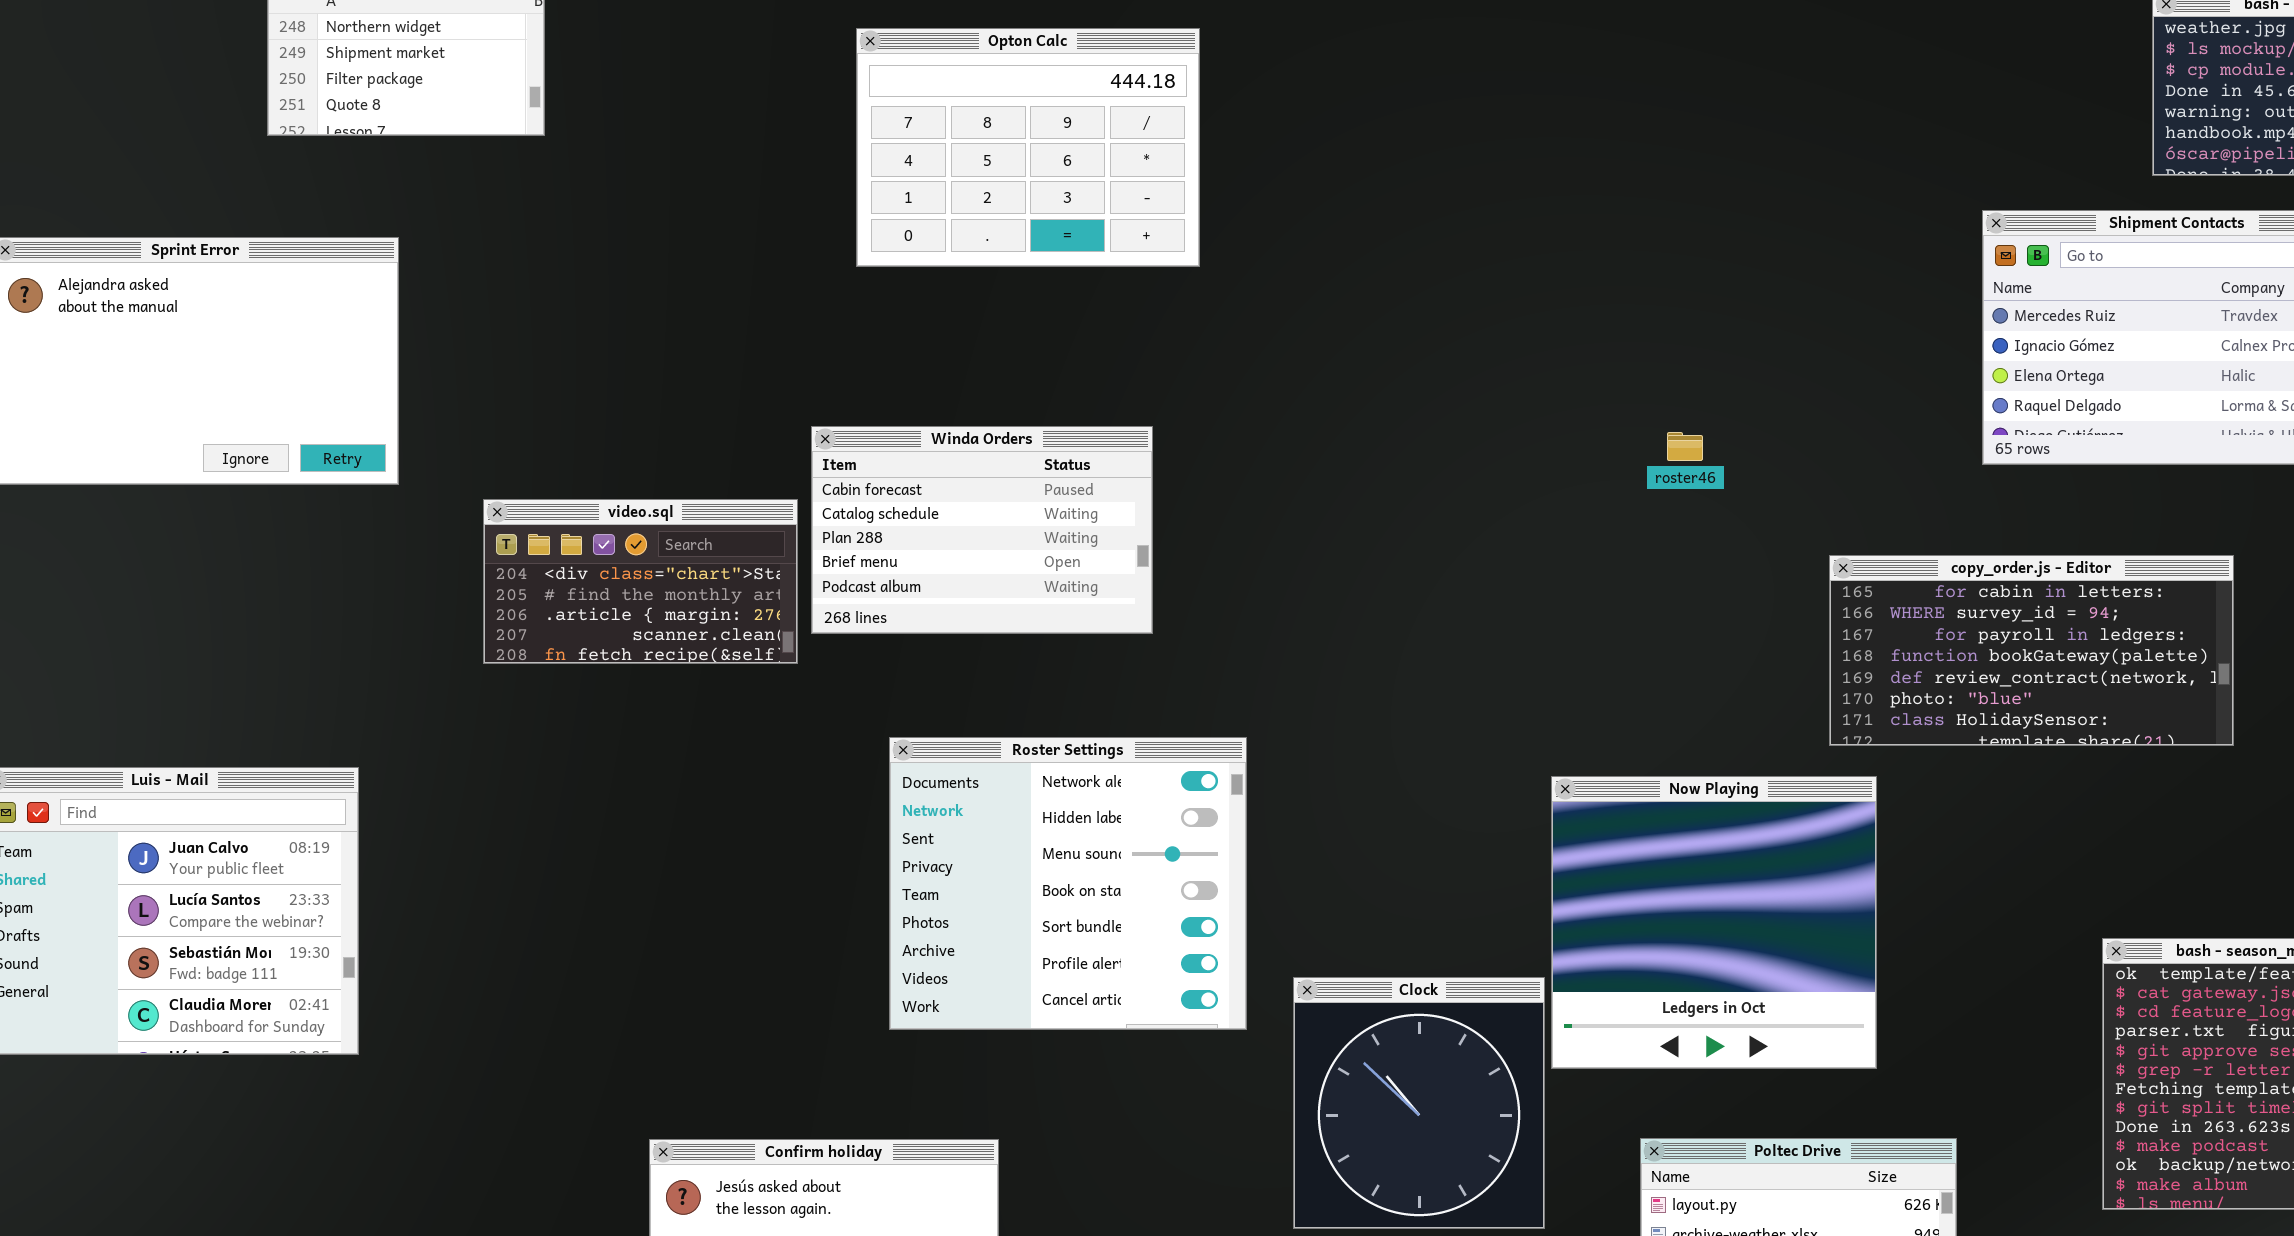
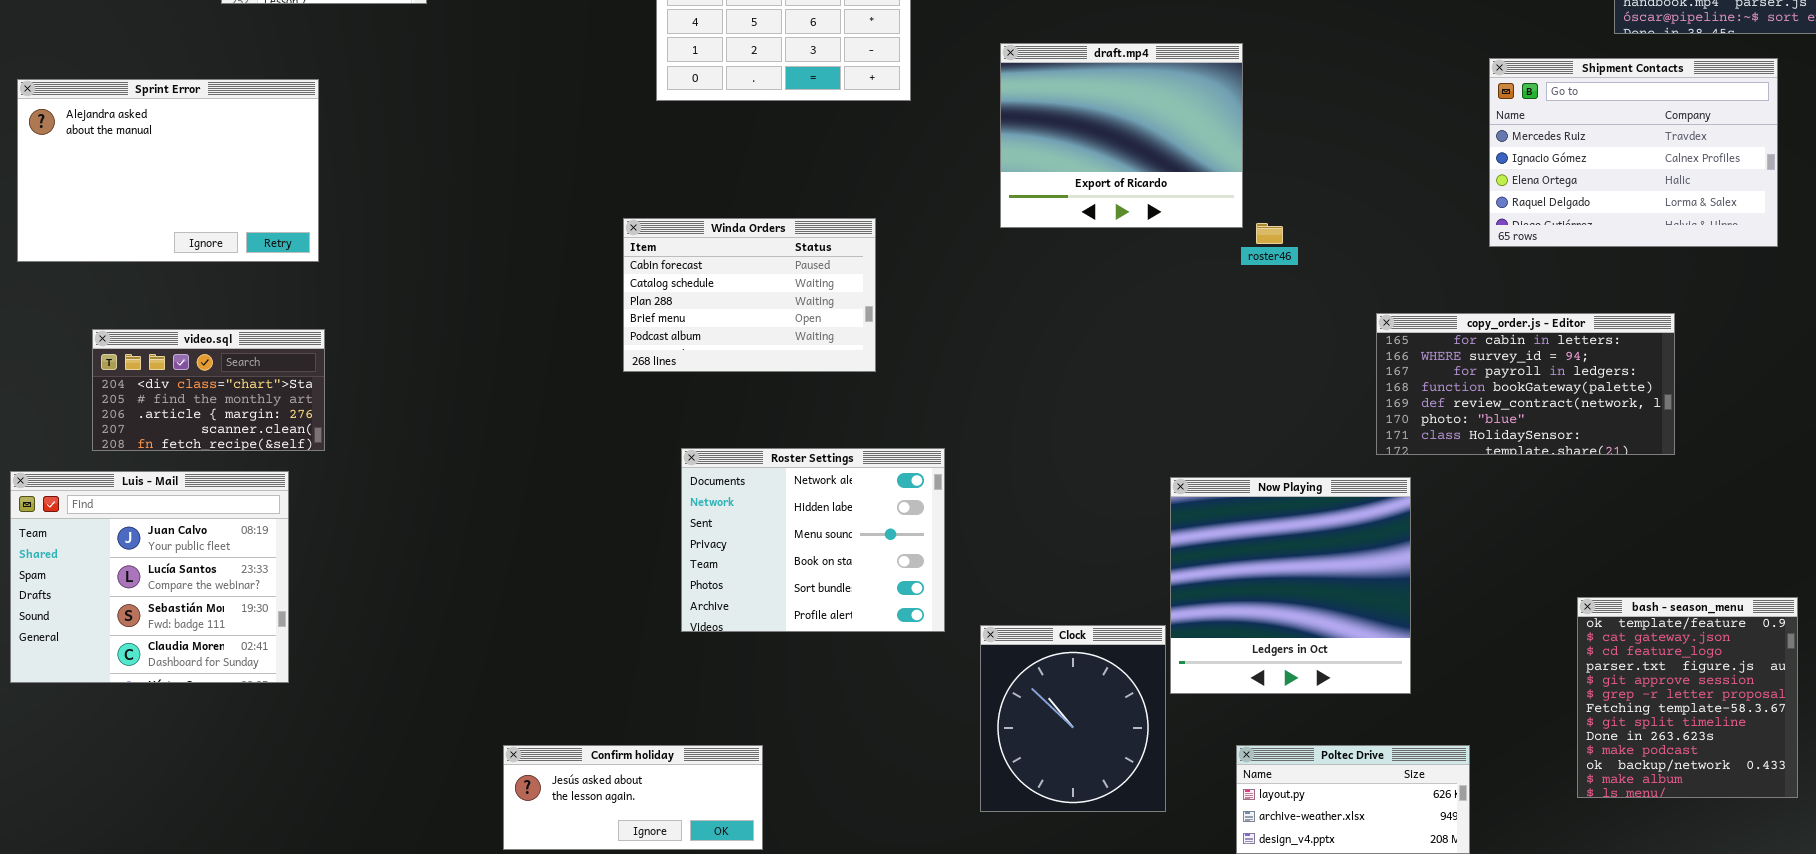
draft.mp4: none -> [1000,43,1243,228], opened
video.sql: [483,499,798,664] -> [92,329,325,451], moved
Roster Settings: [889,737,1247,1030] -> [681,448,945,632], resized

